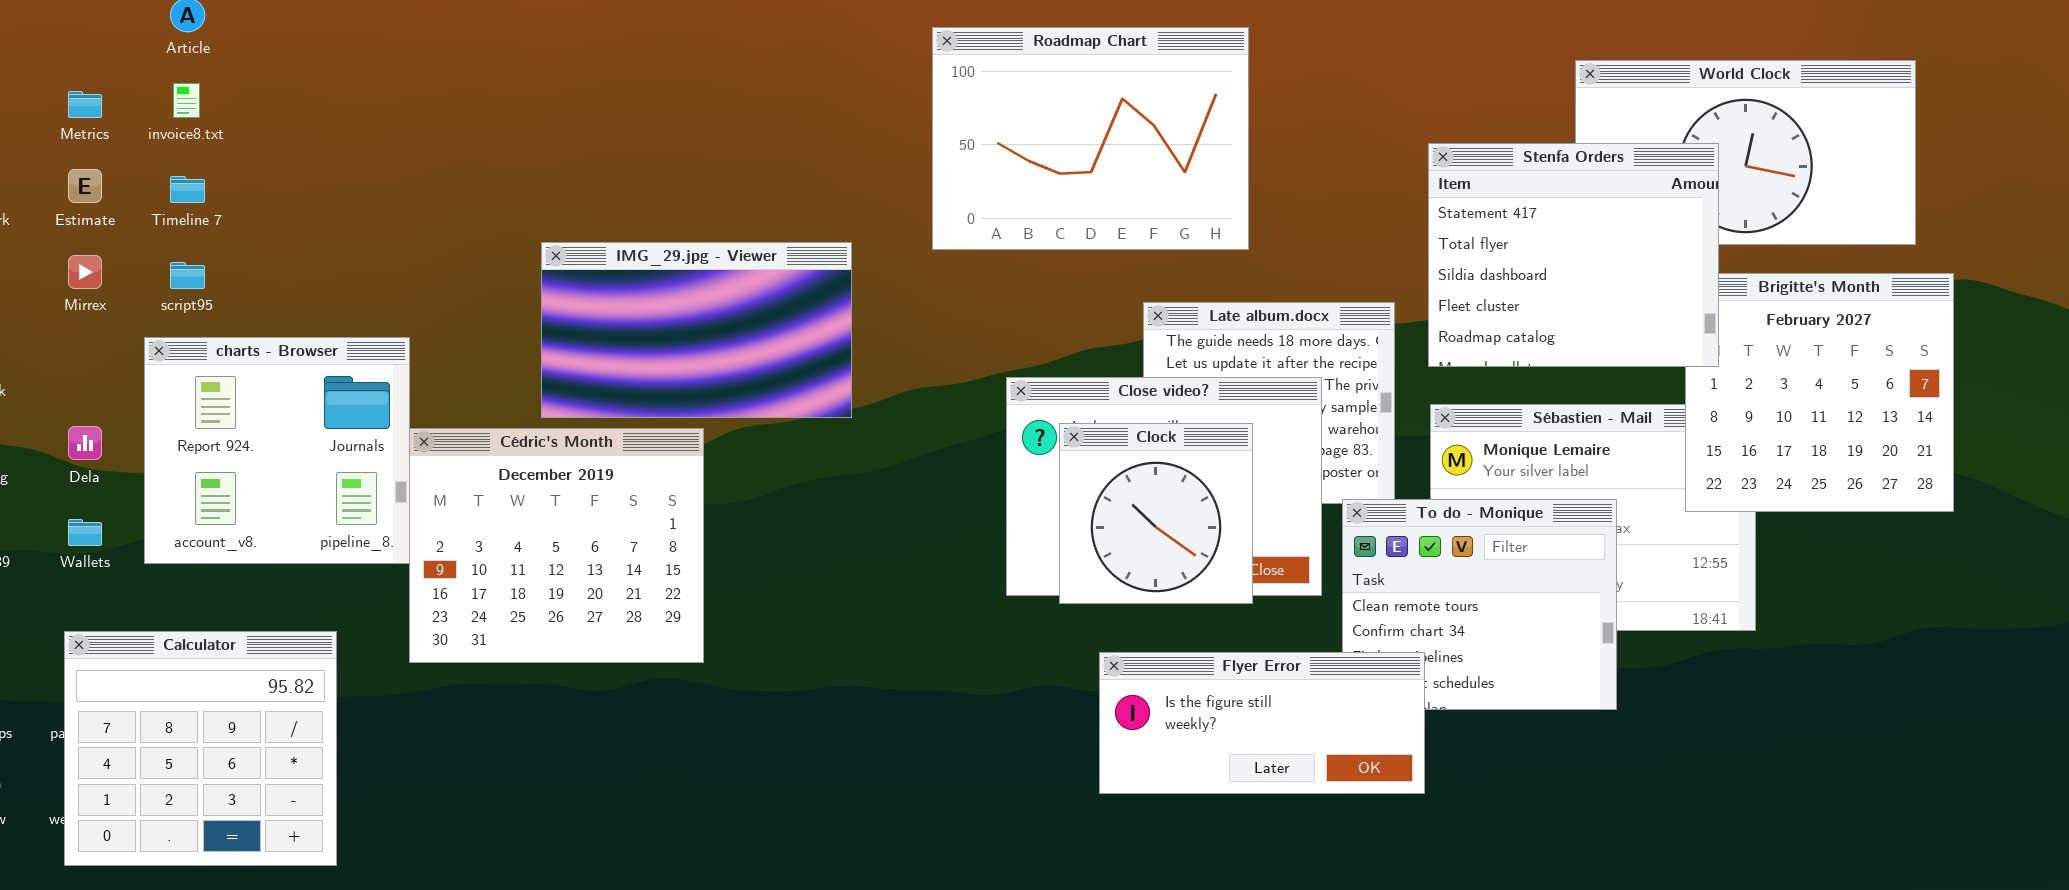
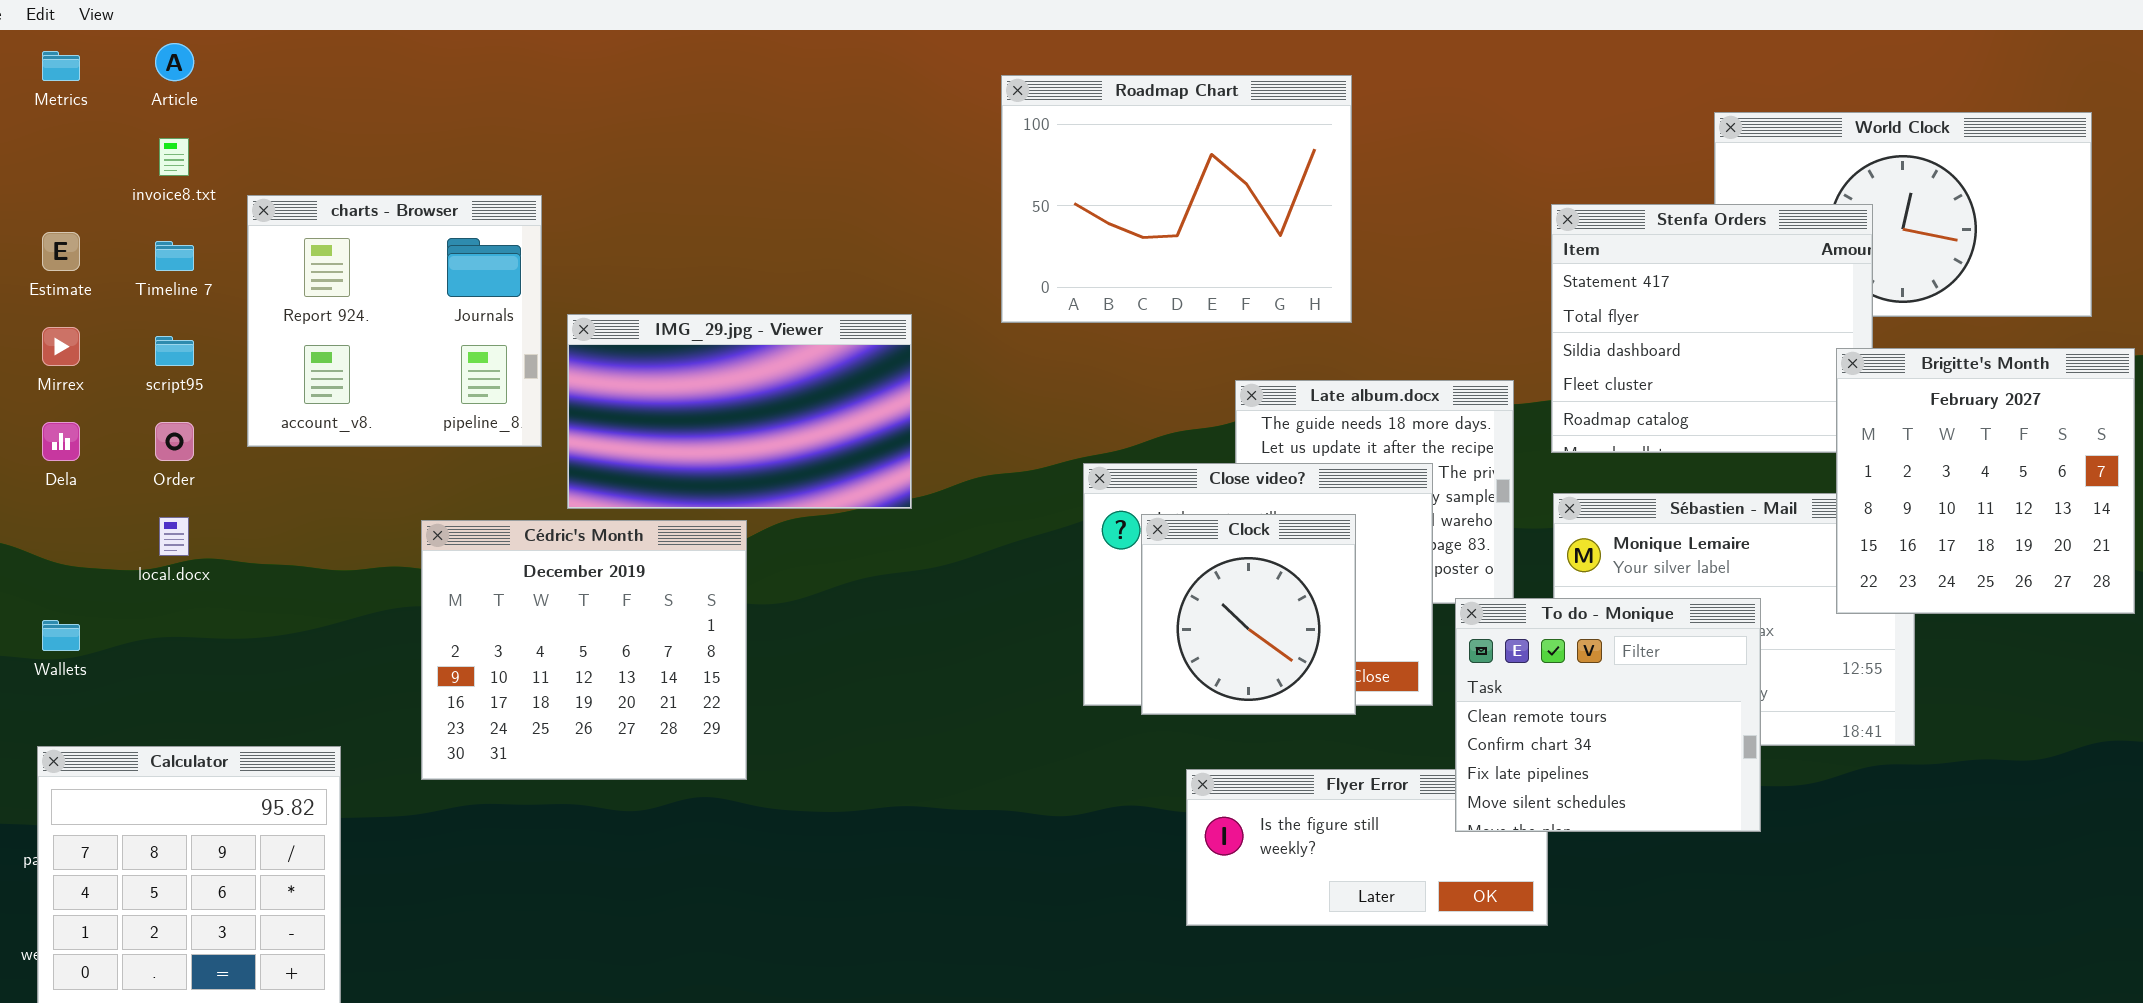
Metrics: [68,91,102,118] -> [42,51,80,81], moved
Brigitte's Month: [1685,273,1954,512] -> [1836,348,2135,614], raised
charts - Browser: [144,337,410,564] -> [247,195,542,447], moved
Dela: [68,426,102,460] -> [42,422,80,461], moved
To do - Monique: [1342,499,1617,710] -> [1455,598,1761,832], raised

